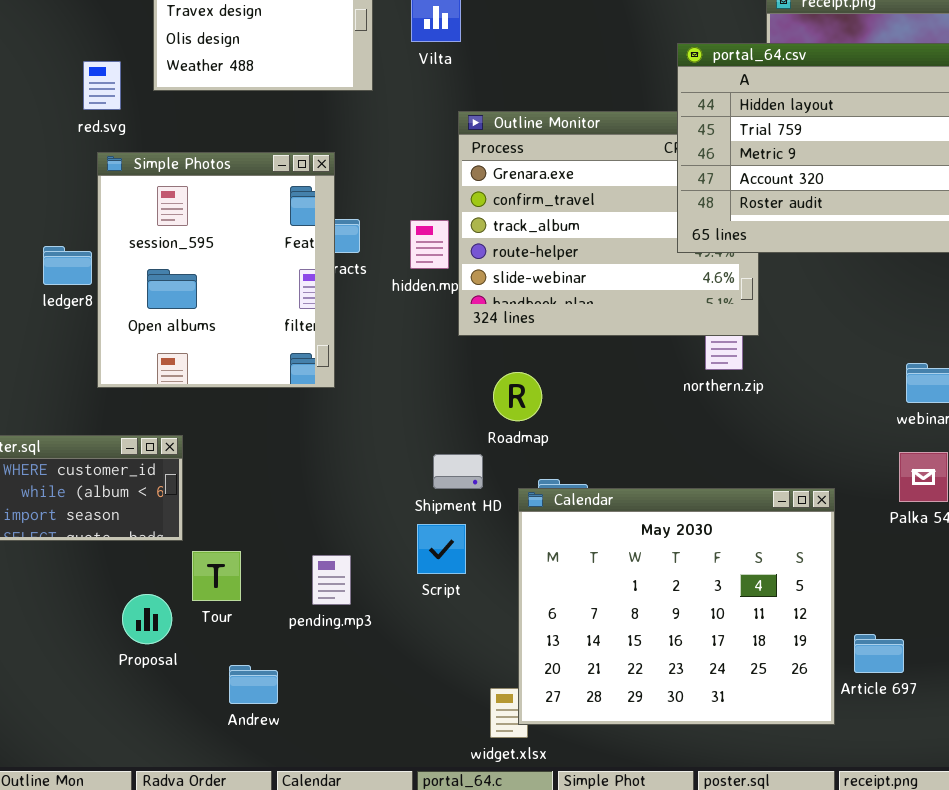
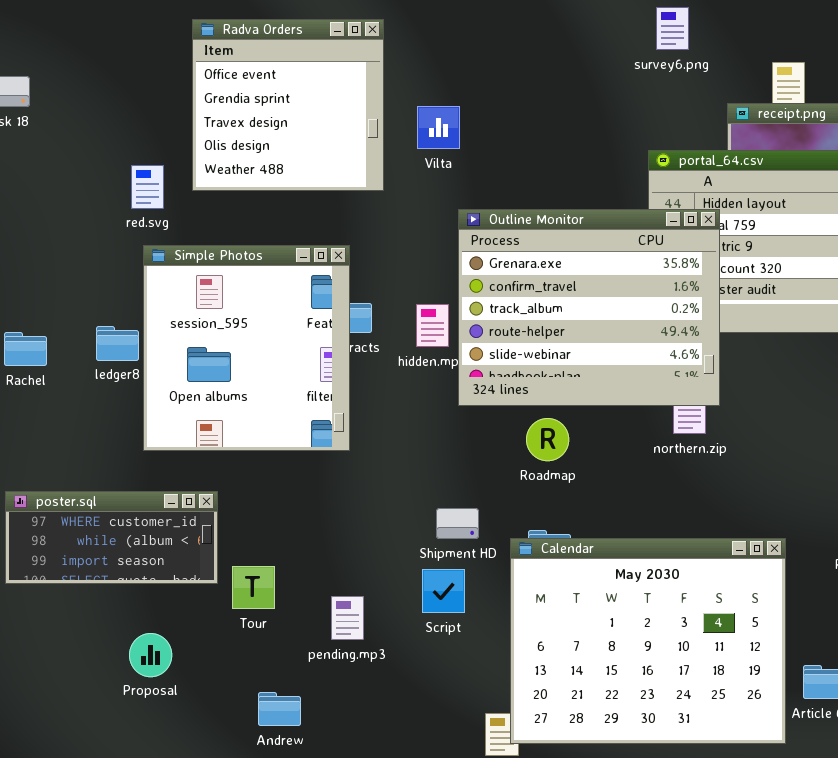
Outline Monitor: [458,111,759,336] -> [458,209,720,406], raised
Roadmap: [493,372,542,421] -> [526,418,569,461], moved
Tour: [192,551,241,601] -> [232,566,275,609], moved
Proposal: [122,594,172,644] -> [129,633,172,677], moved

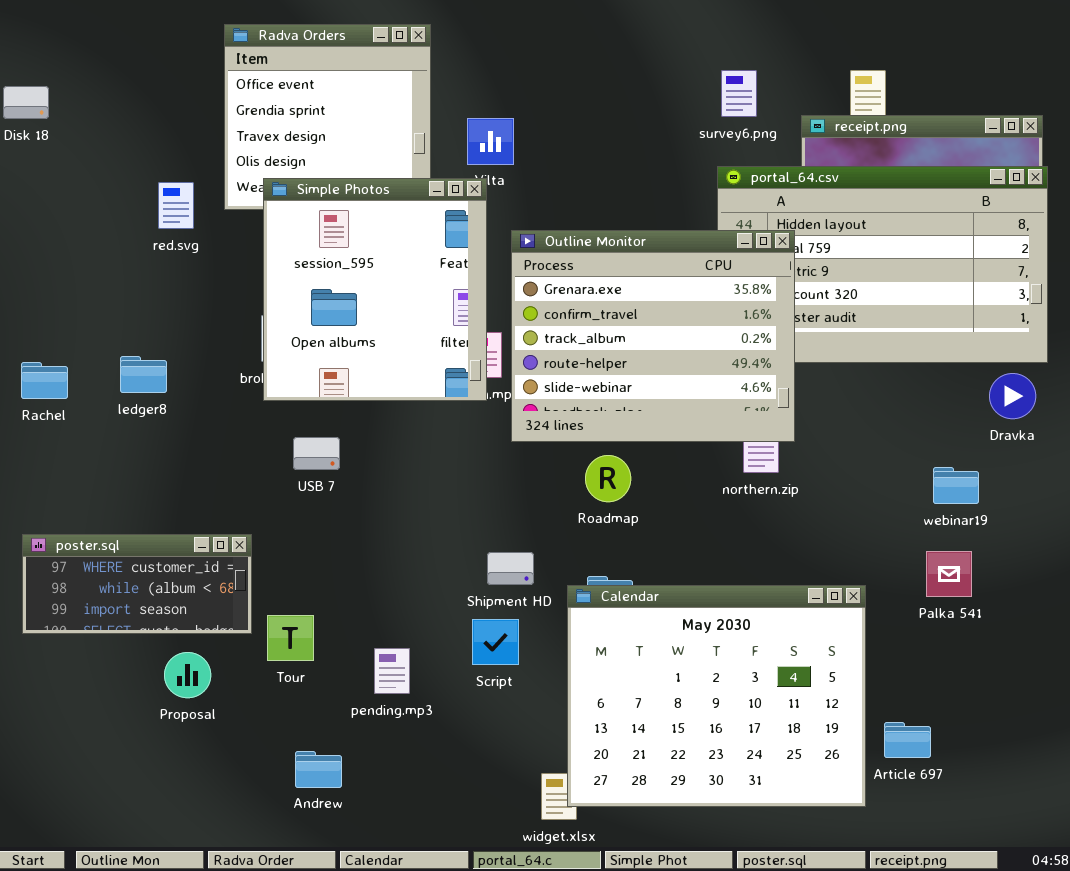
survey6.png: [656,7,689,50] -> [721,70,757,117], moved
Simple Photos: [143,245,350,451] -> [263,178,487,401], moved
Proposal: [129,633,172,677] -> [164,652,211,698], moved

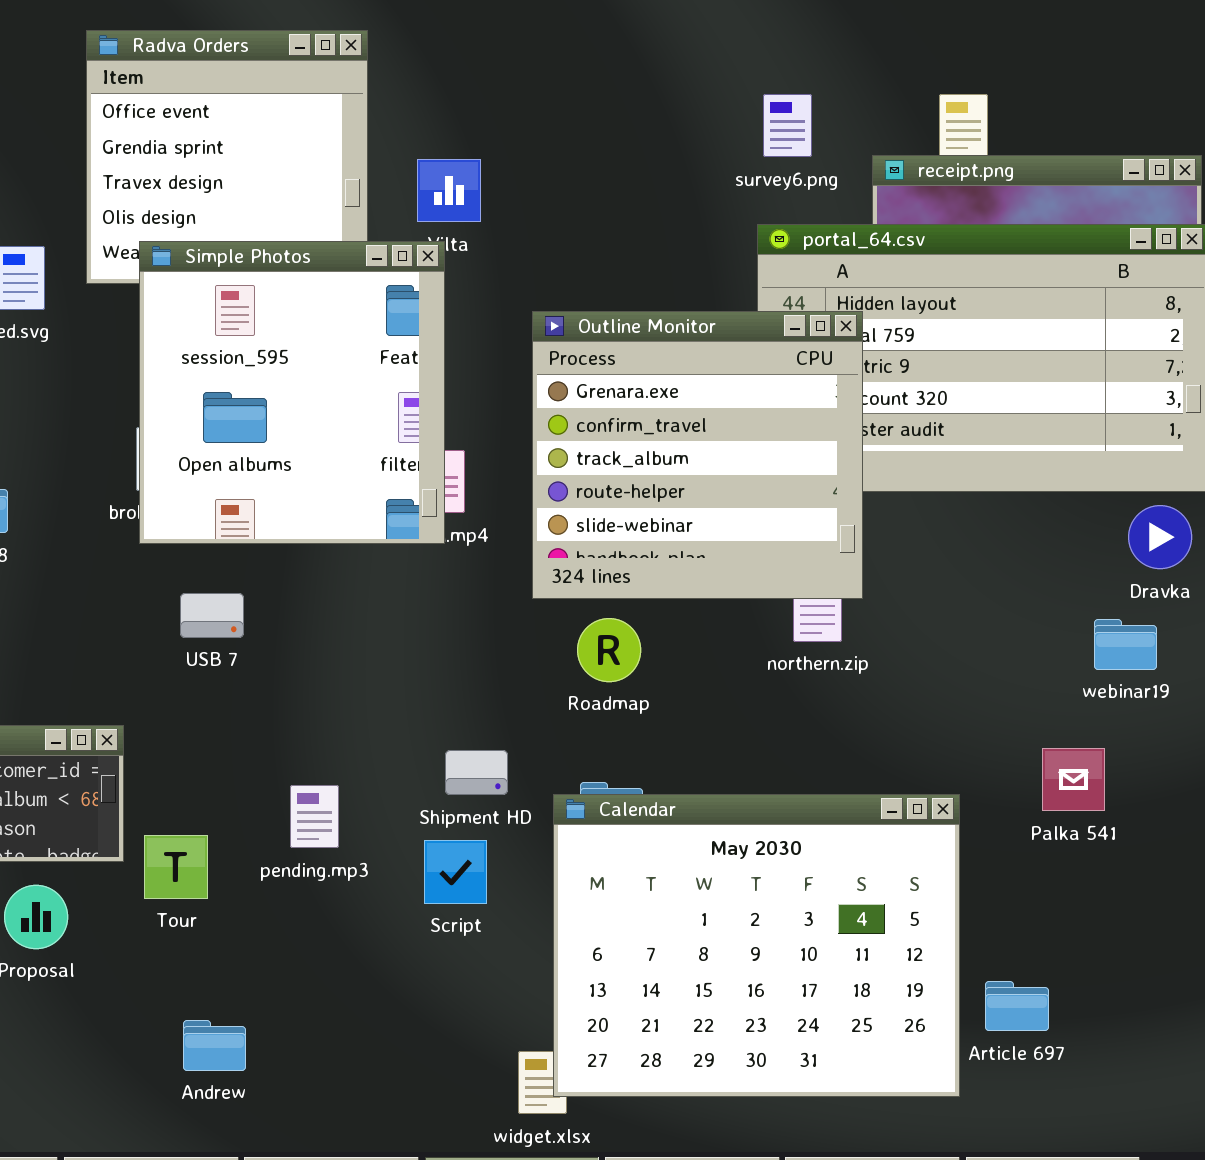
Outline Monitor: [511,230,795,442] -> [532,311,863,599], resized
webinar19: [933,467,979,504] -> [1094,619,1157,670], moved
pending.mp3: [374,648,410,694] -> [290,785,339,848], moved

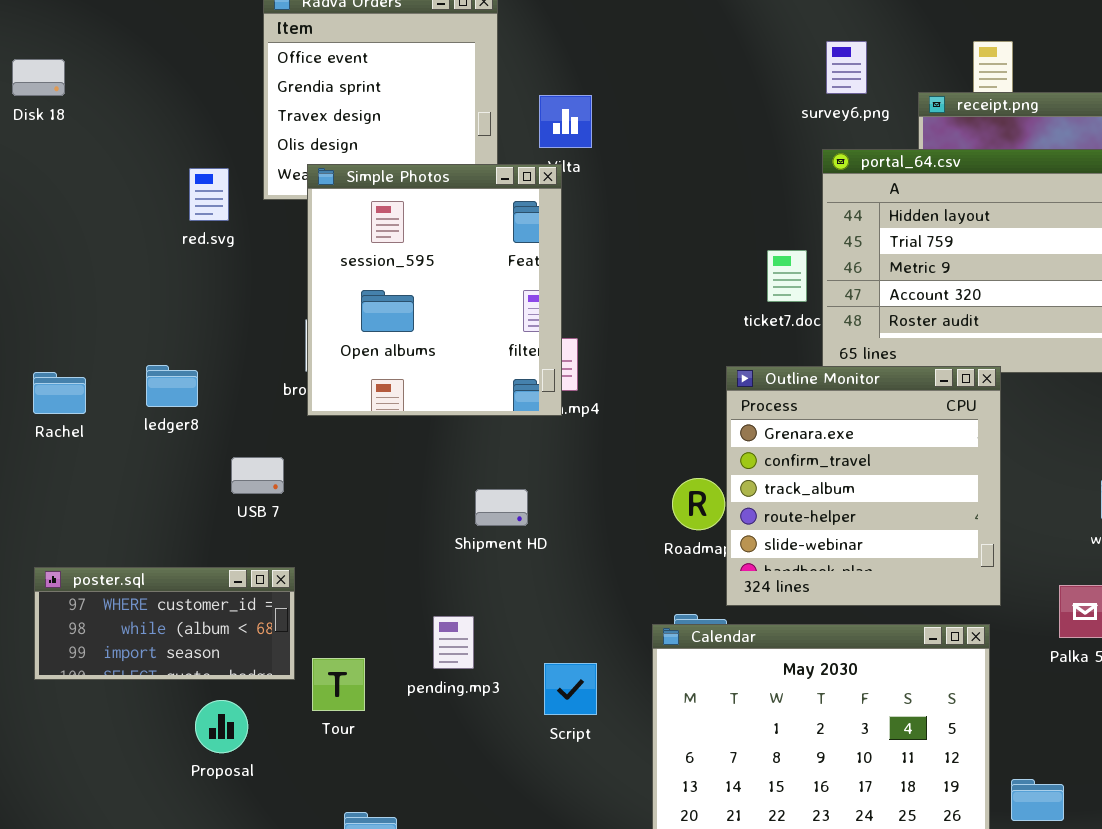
Outline Monitor: [532,311,863,599] -> [726,366,1001,606], moved
USB 7: [180,593,244,638] -> [231,457,284,494], moved
Shipment HD: [445,750,508,795] -> [475,489,528,526], moved

